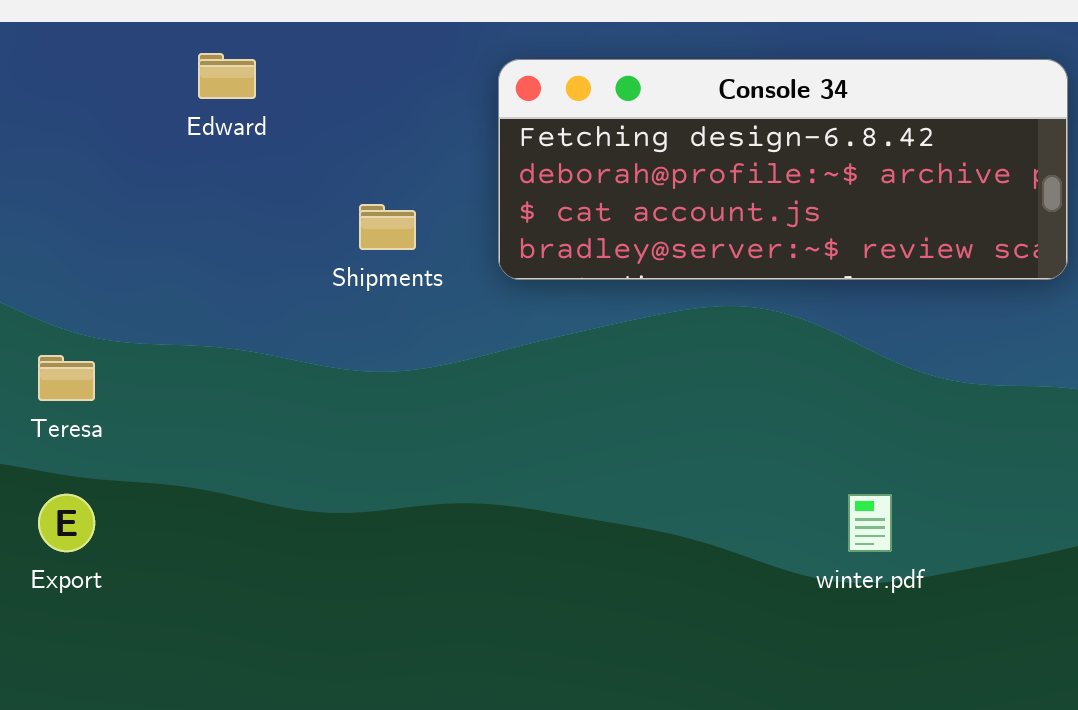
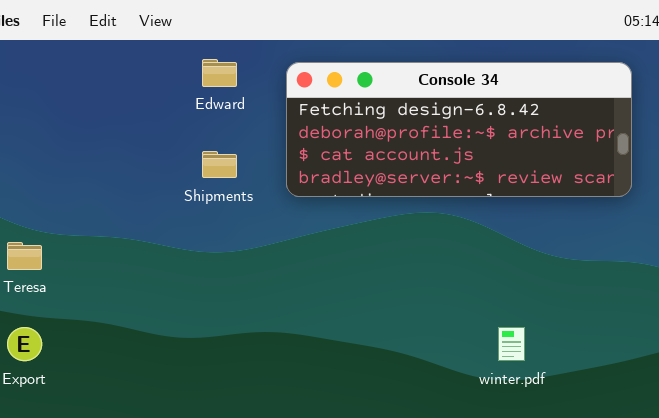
Edward: [198,53,256,99] -> [202,59,237,87], moved

